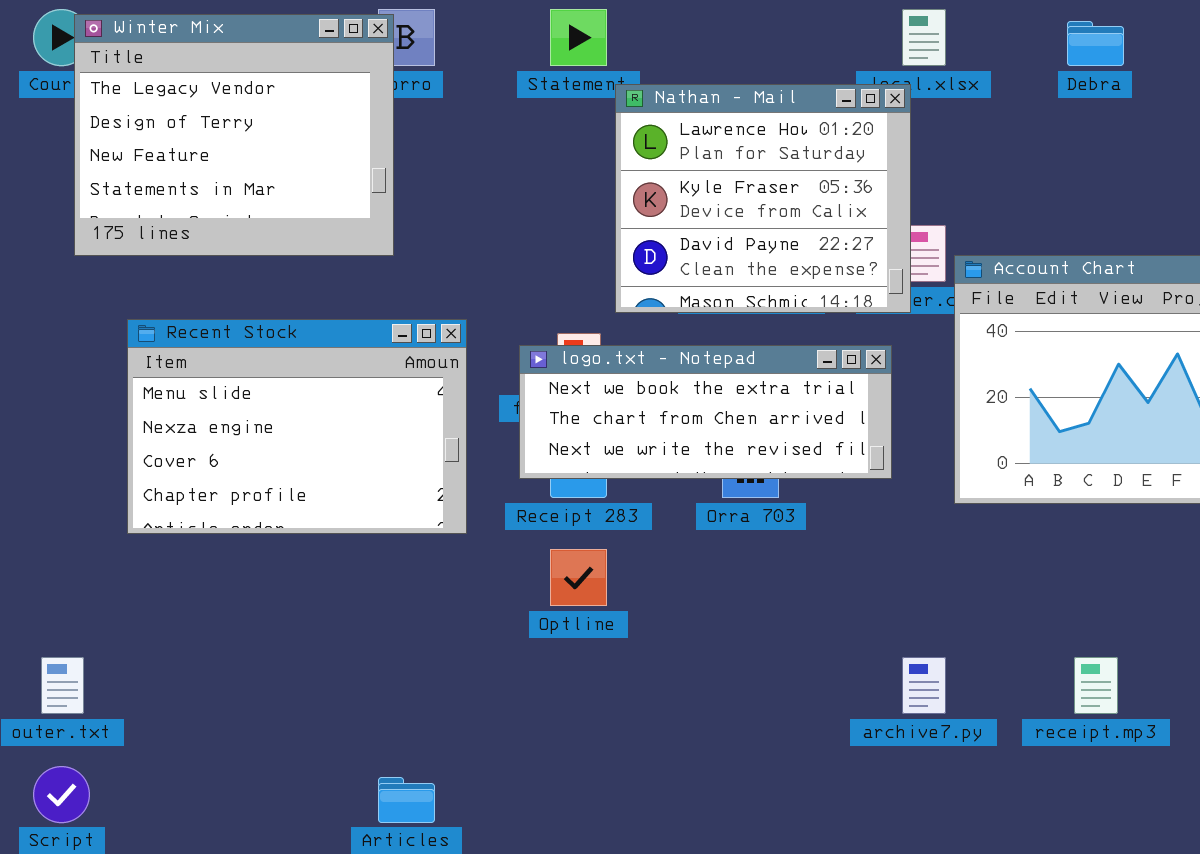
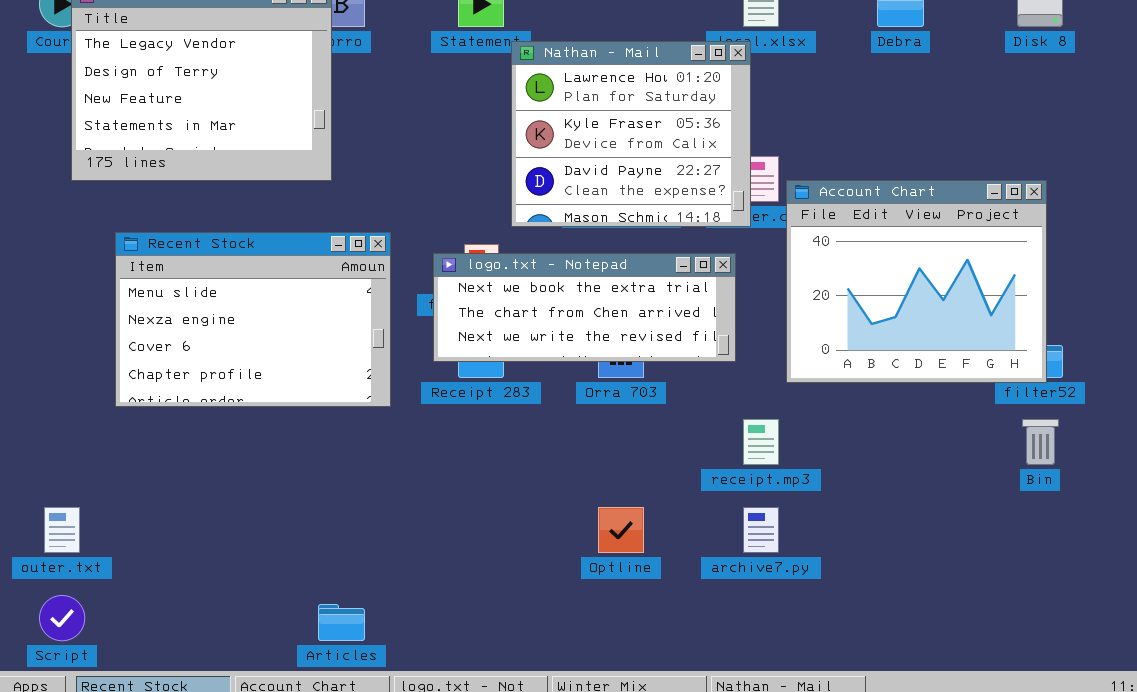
Optline: [550,549,607,606] -> [598,507,644,553], moved
receipt.mp3: [1074,657,1118,714] -> [743,419,779,465], moved

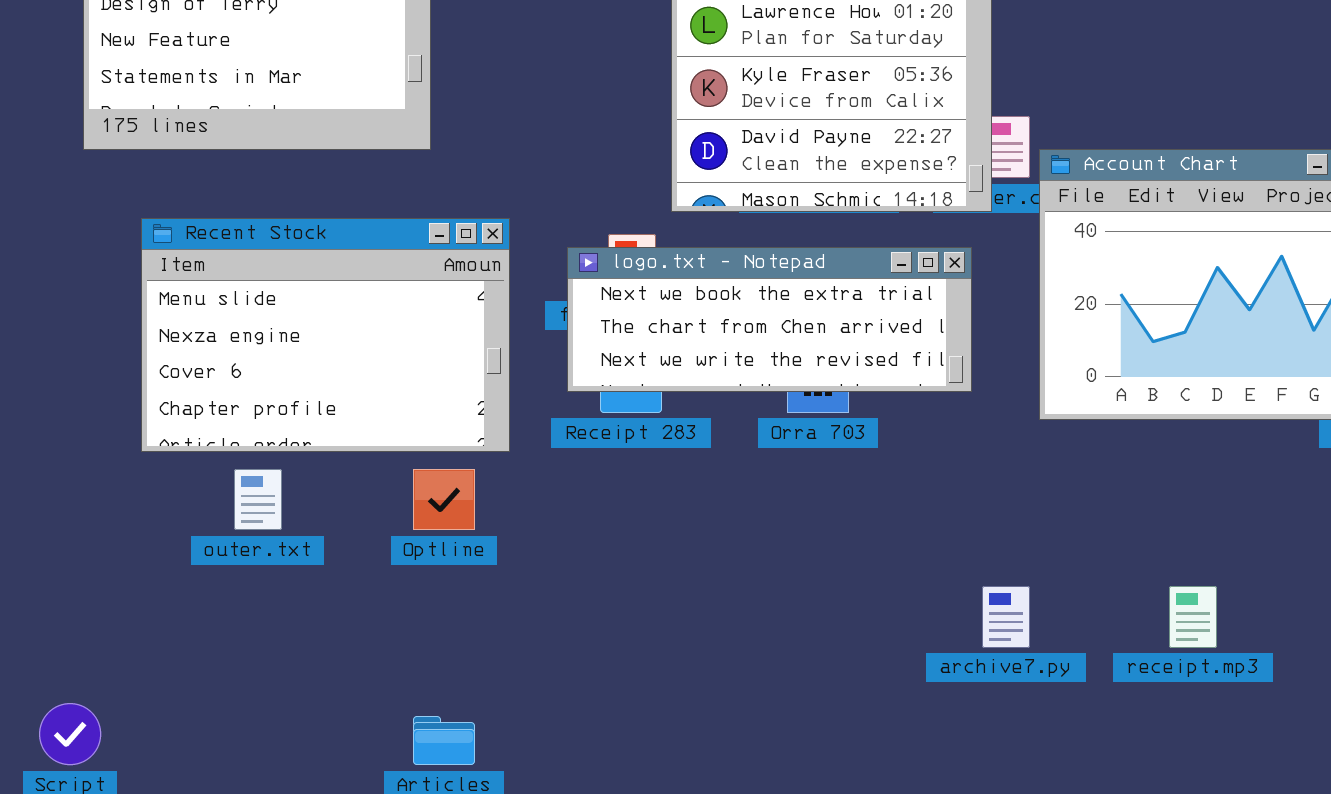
receipt.mp3: [743,419,779,465] -> [1169,586,1217,648], moved
outer.txt: [44,507,80,553] -> [234,469,282,530], moved
Optline: [598,507,644,553] -> [413,469,475,530], moved

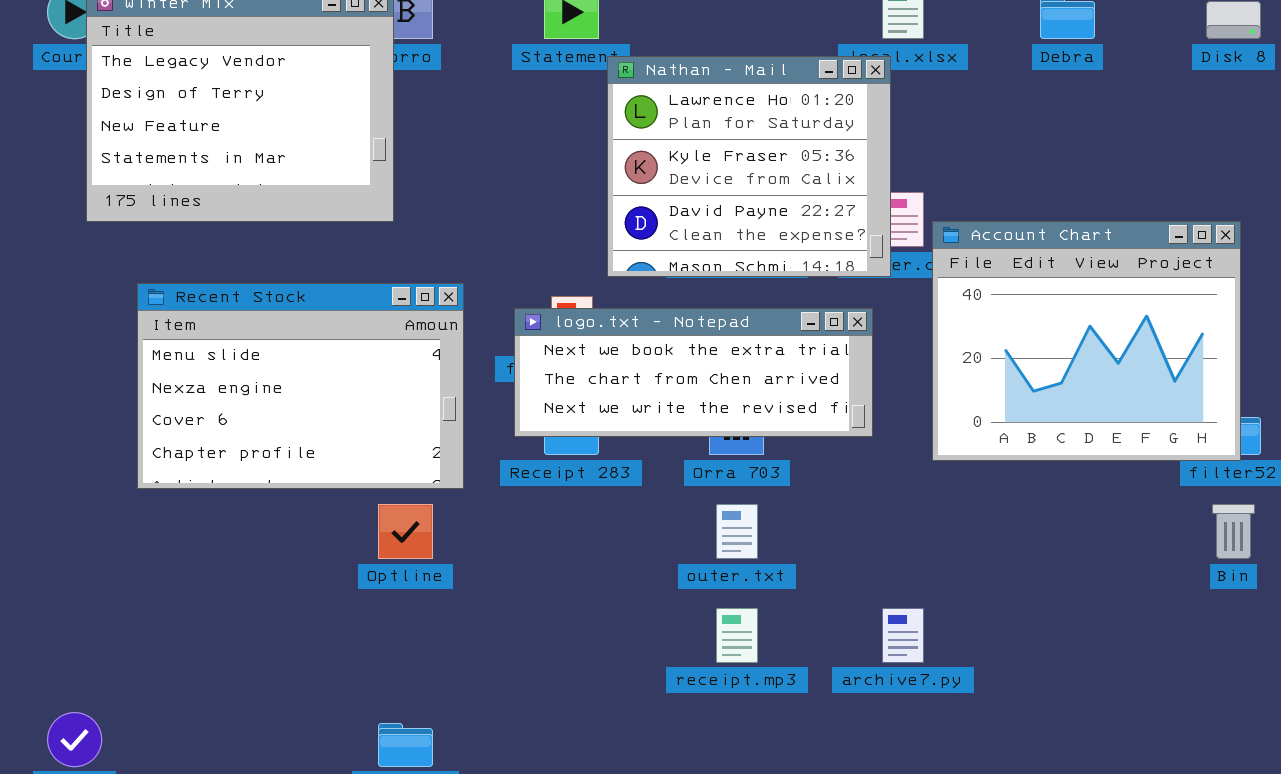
outer.txt: [234,469,282,530] -> [716,504,758,559], moved
receipt.mp3: [1169,586,1217,648] -> [716,608,758,663], moved

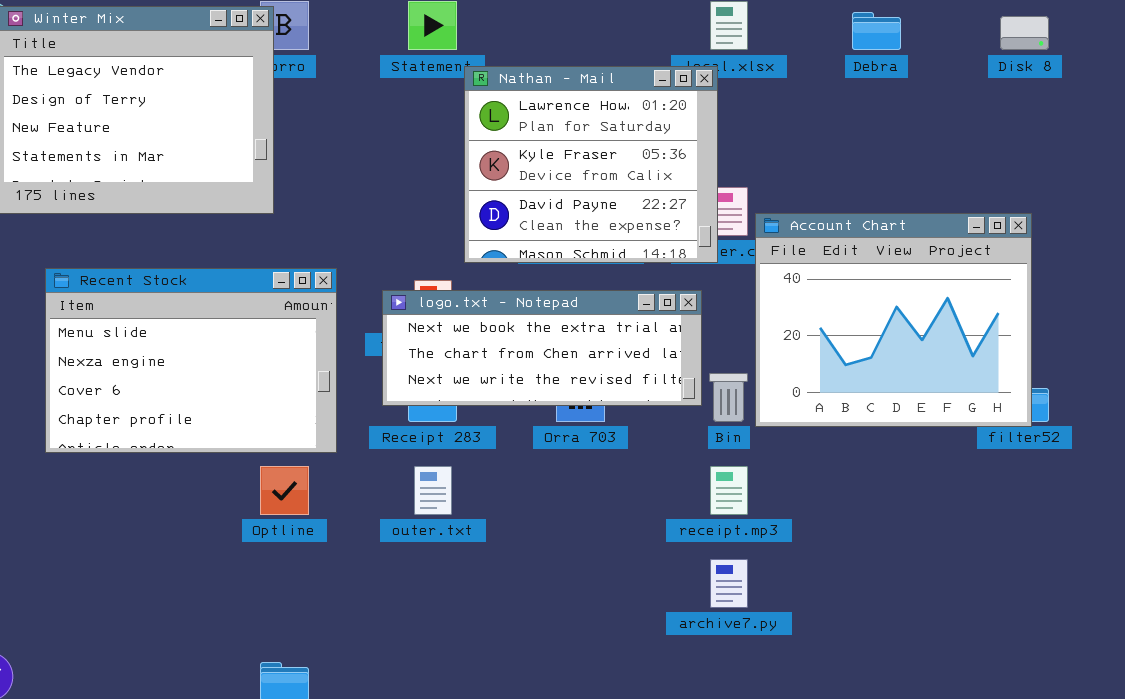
outer.txt: [716,504,758,559] -> [414,466,452,515], moved
Bin: [1212,504,1255,559] -> [709,373,748,422], moved
receipt.mp3: [716,608,758,663] -> [710,466,748,515], moved

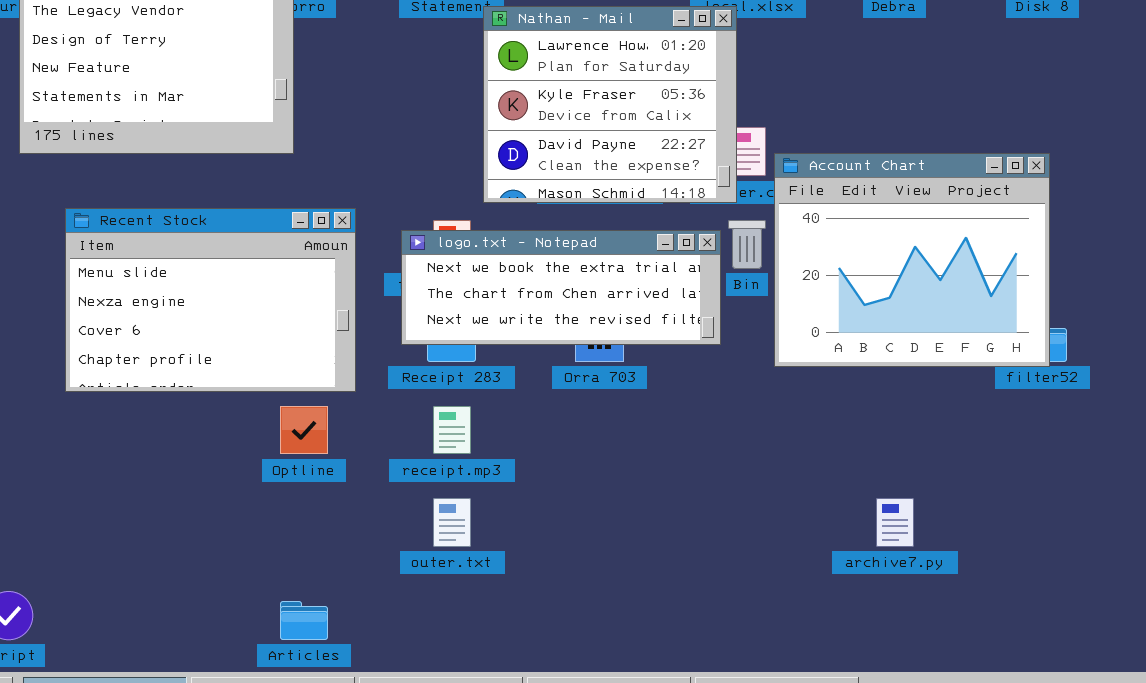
Bin: [709,373,748,422] -> [728,220,766,269], moved
outer.txt: [414,466,452,515] -> [433,498,471,547], moved
receipt.mp3: [710,466,748,515] -> [433,406,471,454], moved
archive7.py: [710,559,748,608] -> [876,498,914,547], moved

